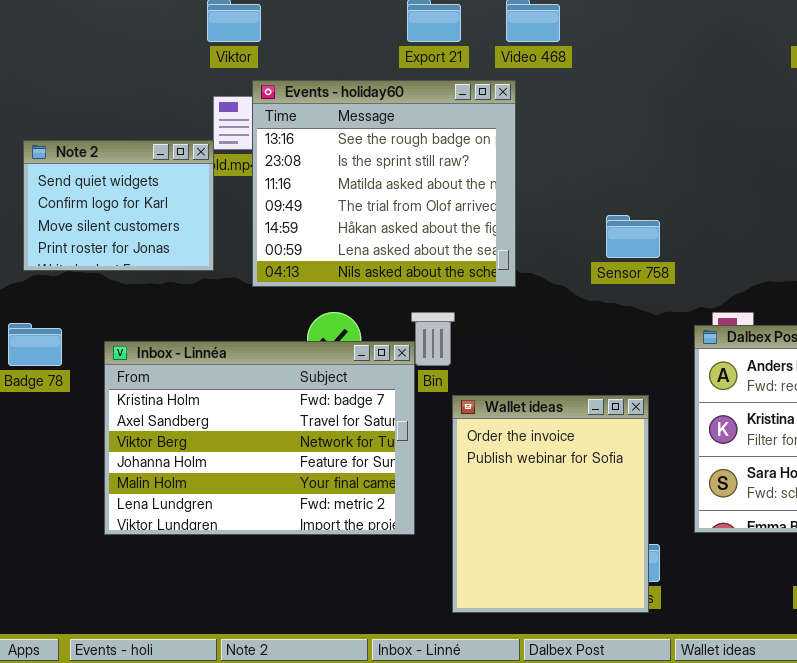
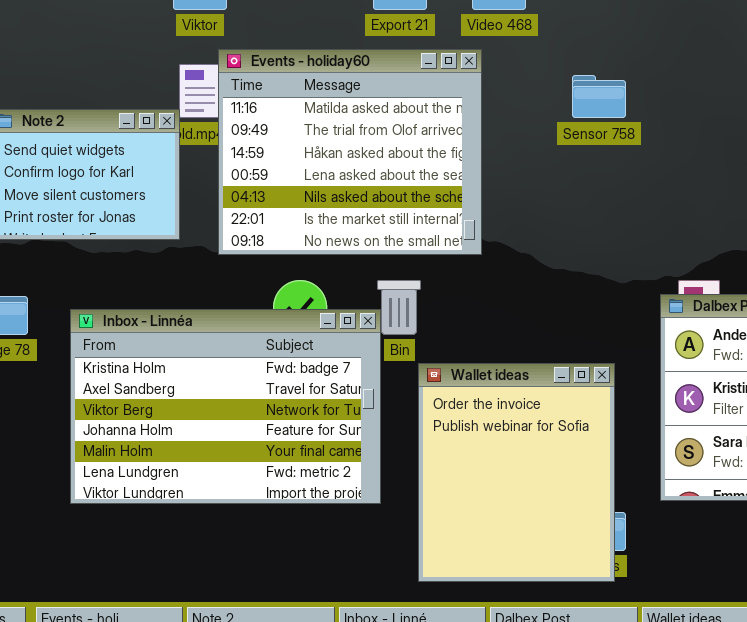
Events - holiday60: [252,80,516,287] -> [218,49,482,255], scrolled down 2 rows
Sensor 758: [606,215,660,258] -> [572,75,626,118], moved

